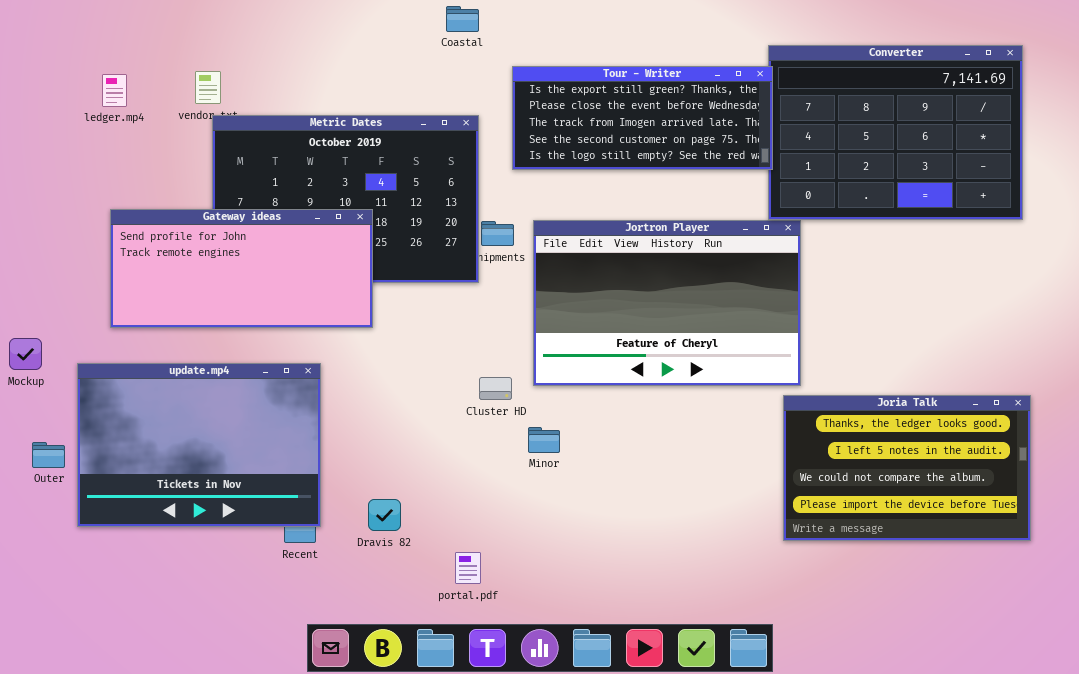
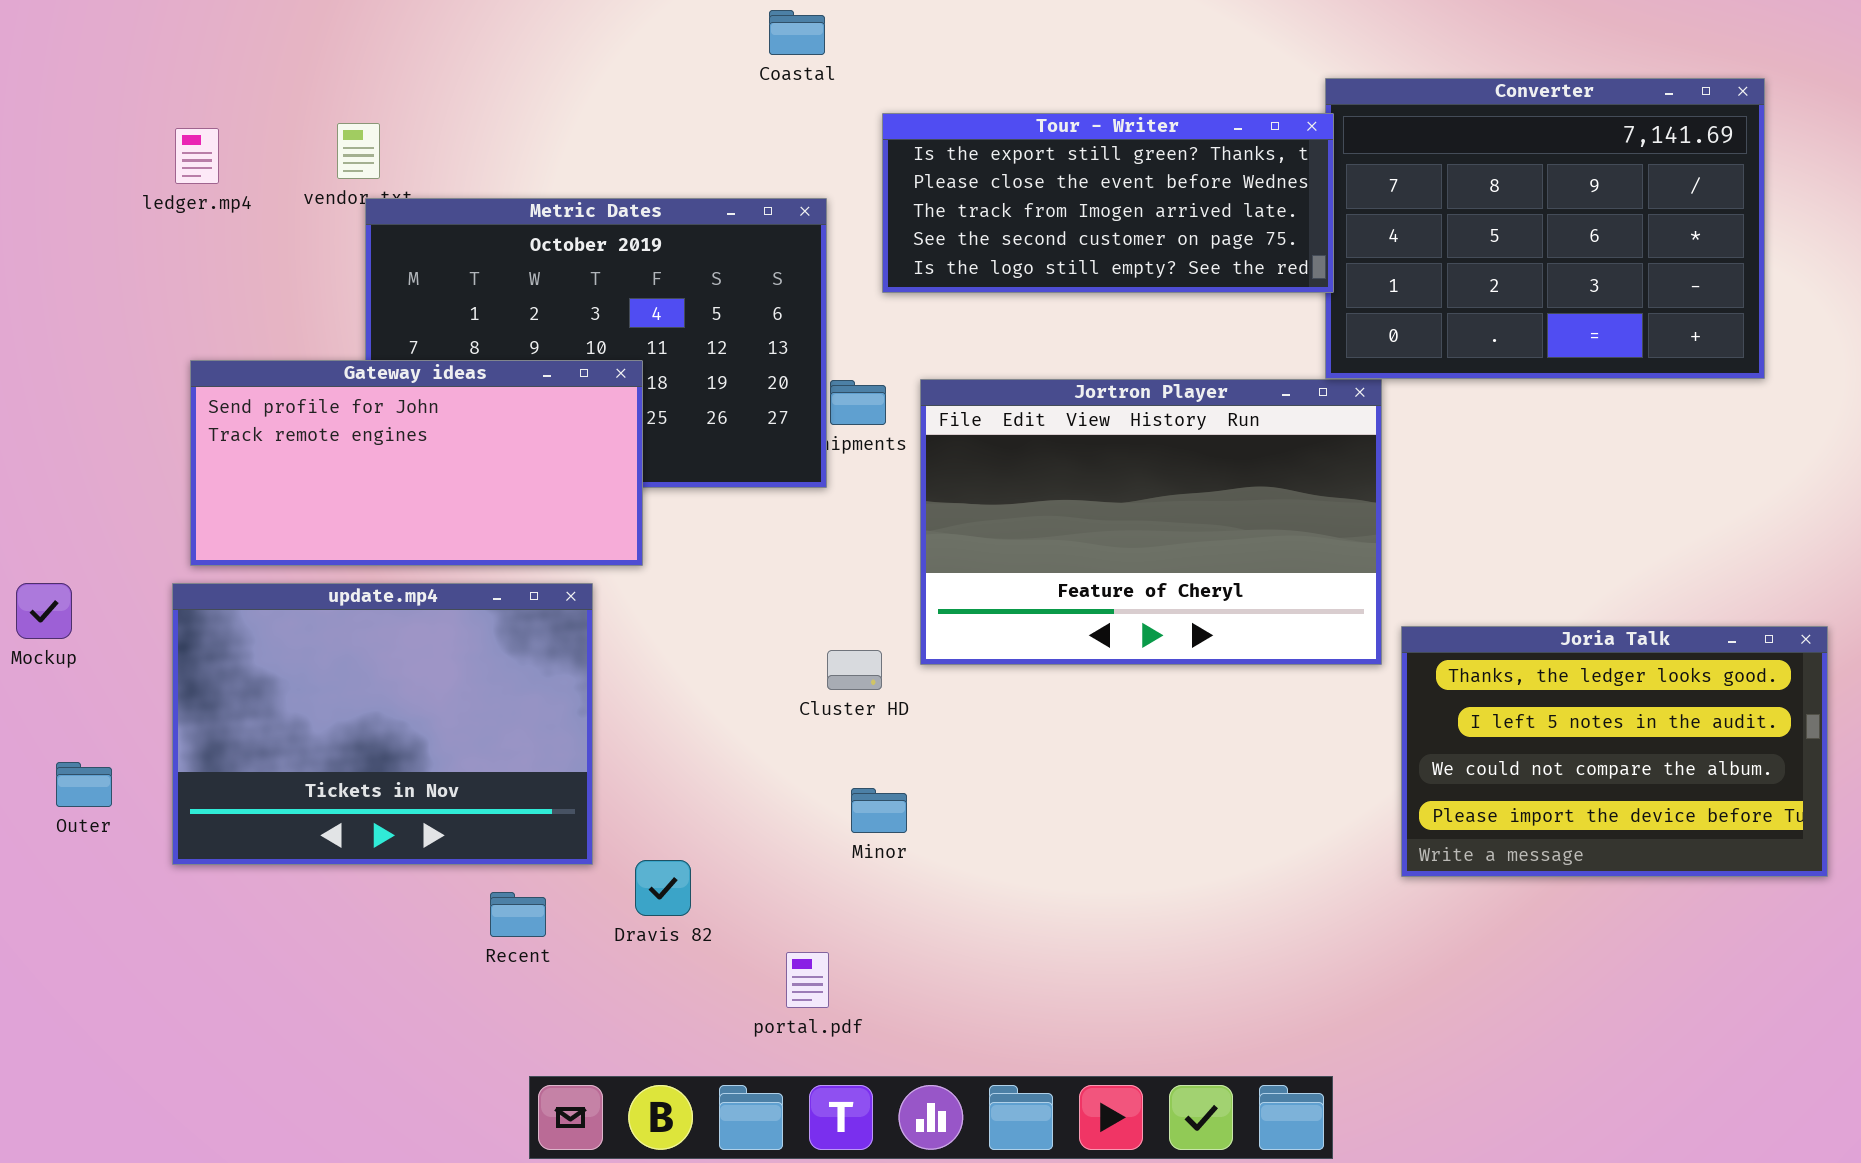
update.mp4: [77,363,321,527] -> [172,583,593,865], moved
Joria Talk: [783,395,1031,541] -> [1401,626,1828,877], moved
Minor: [528,427,560,453] -> [851,788,907,833], moved

